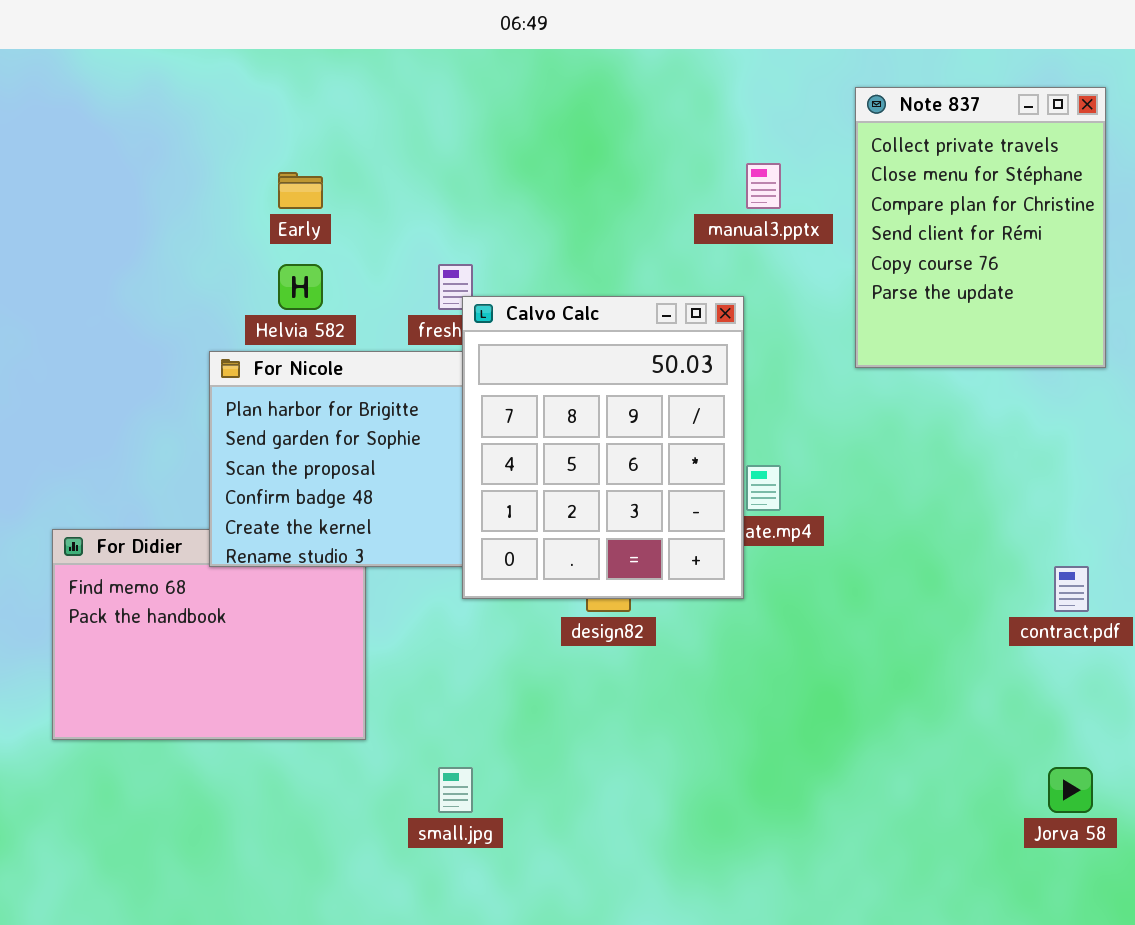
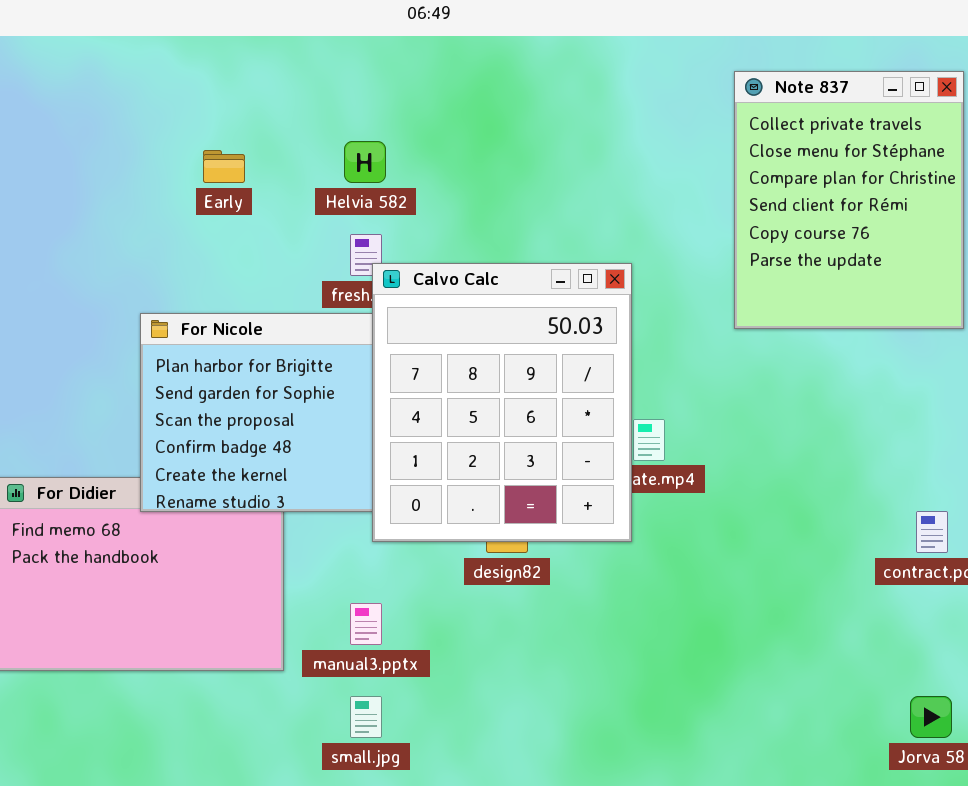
manual3.pptx: [746,163,781,209] -> [350,603,382,645], moved
Helvia 582: [278,264,323,310] -> [344,141,386,183], moved

